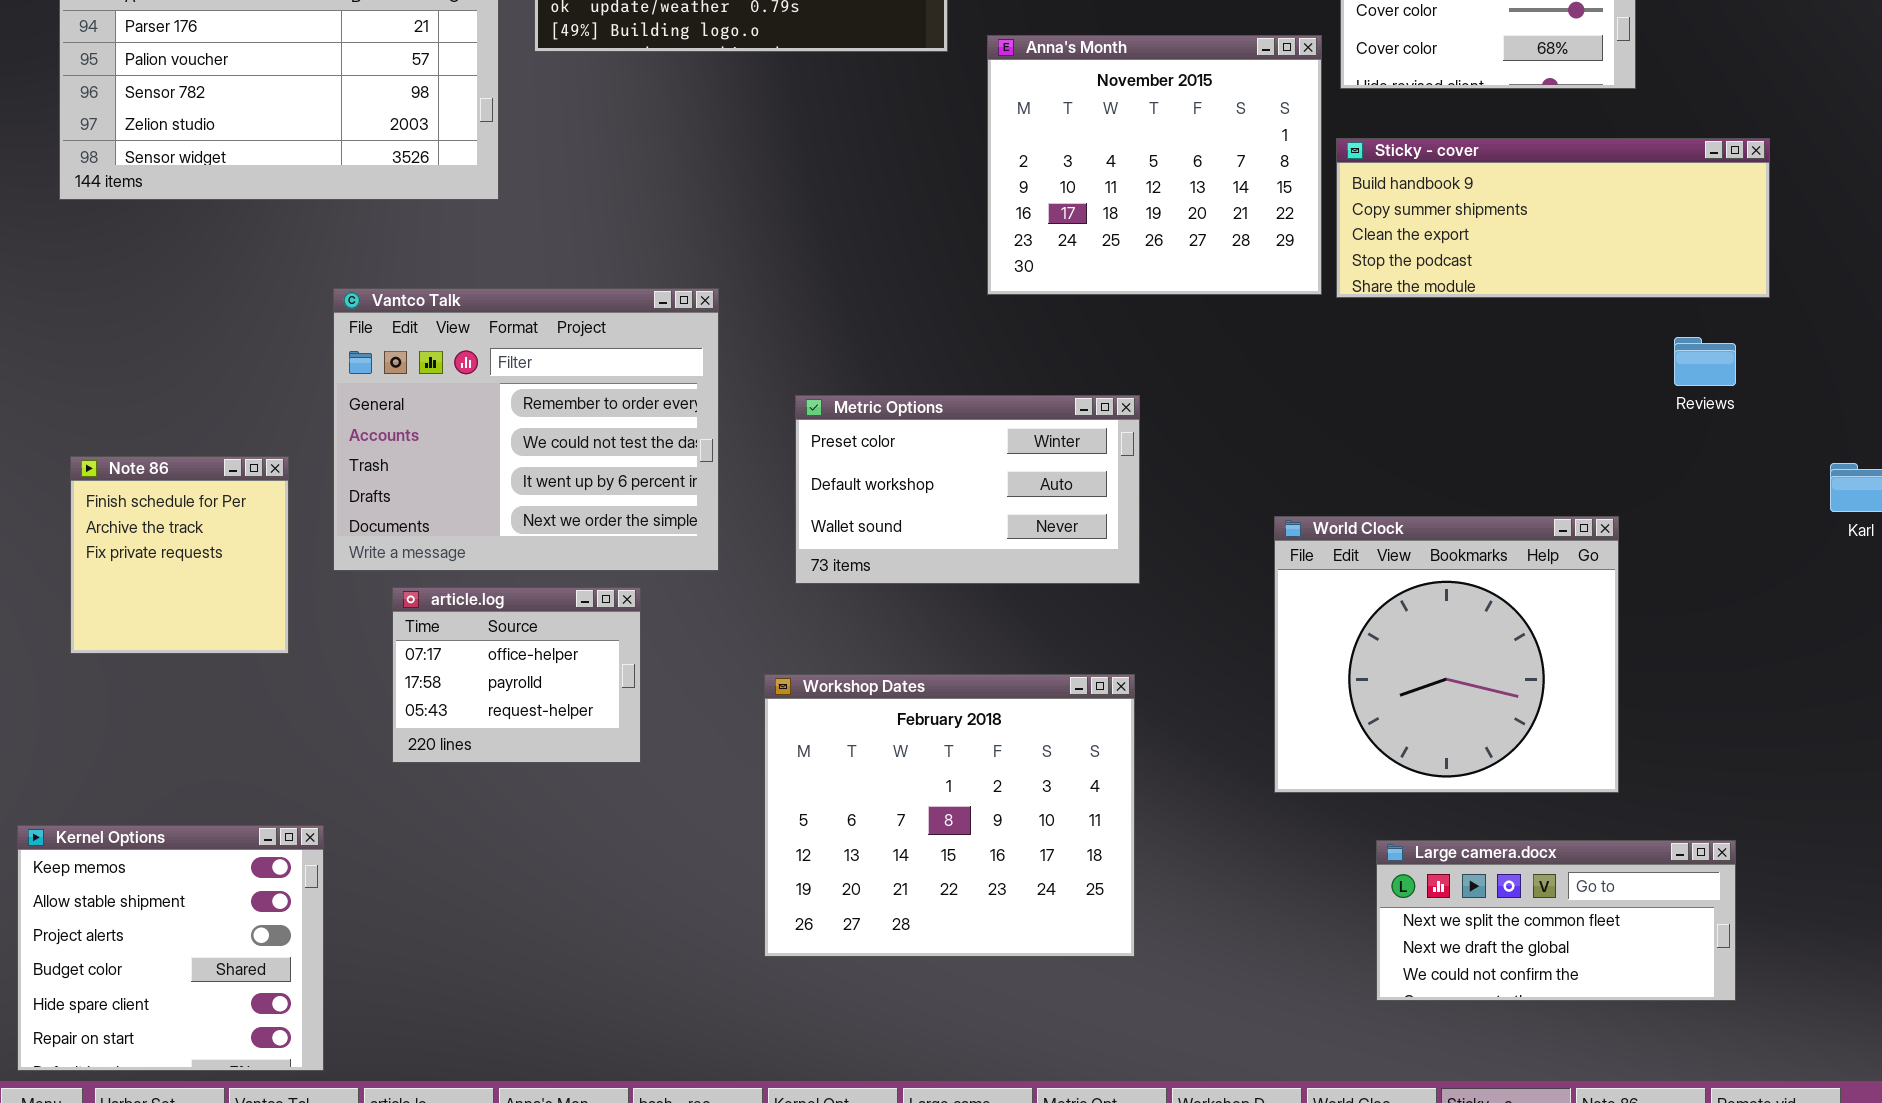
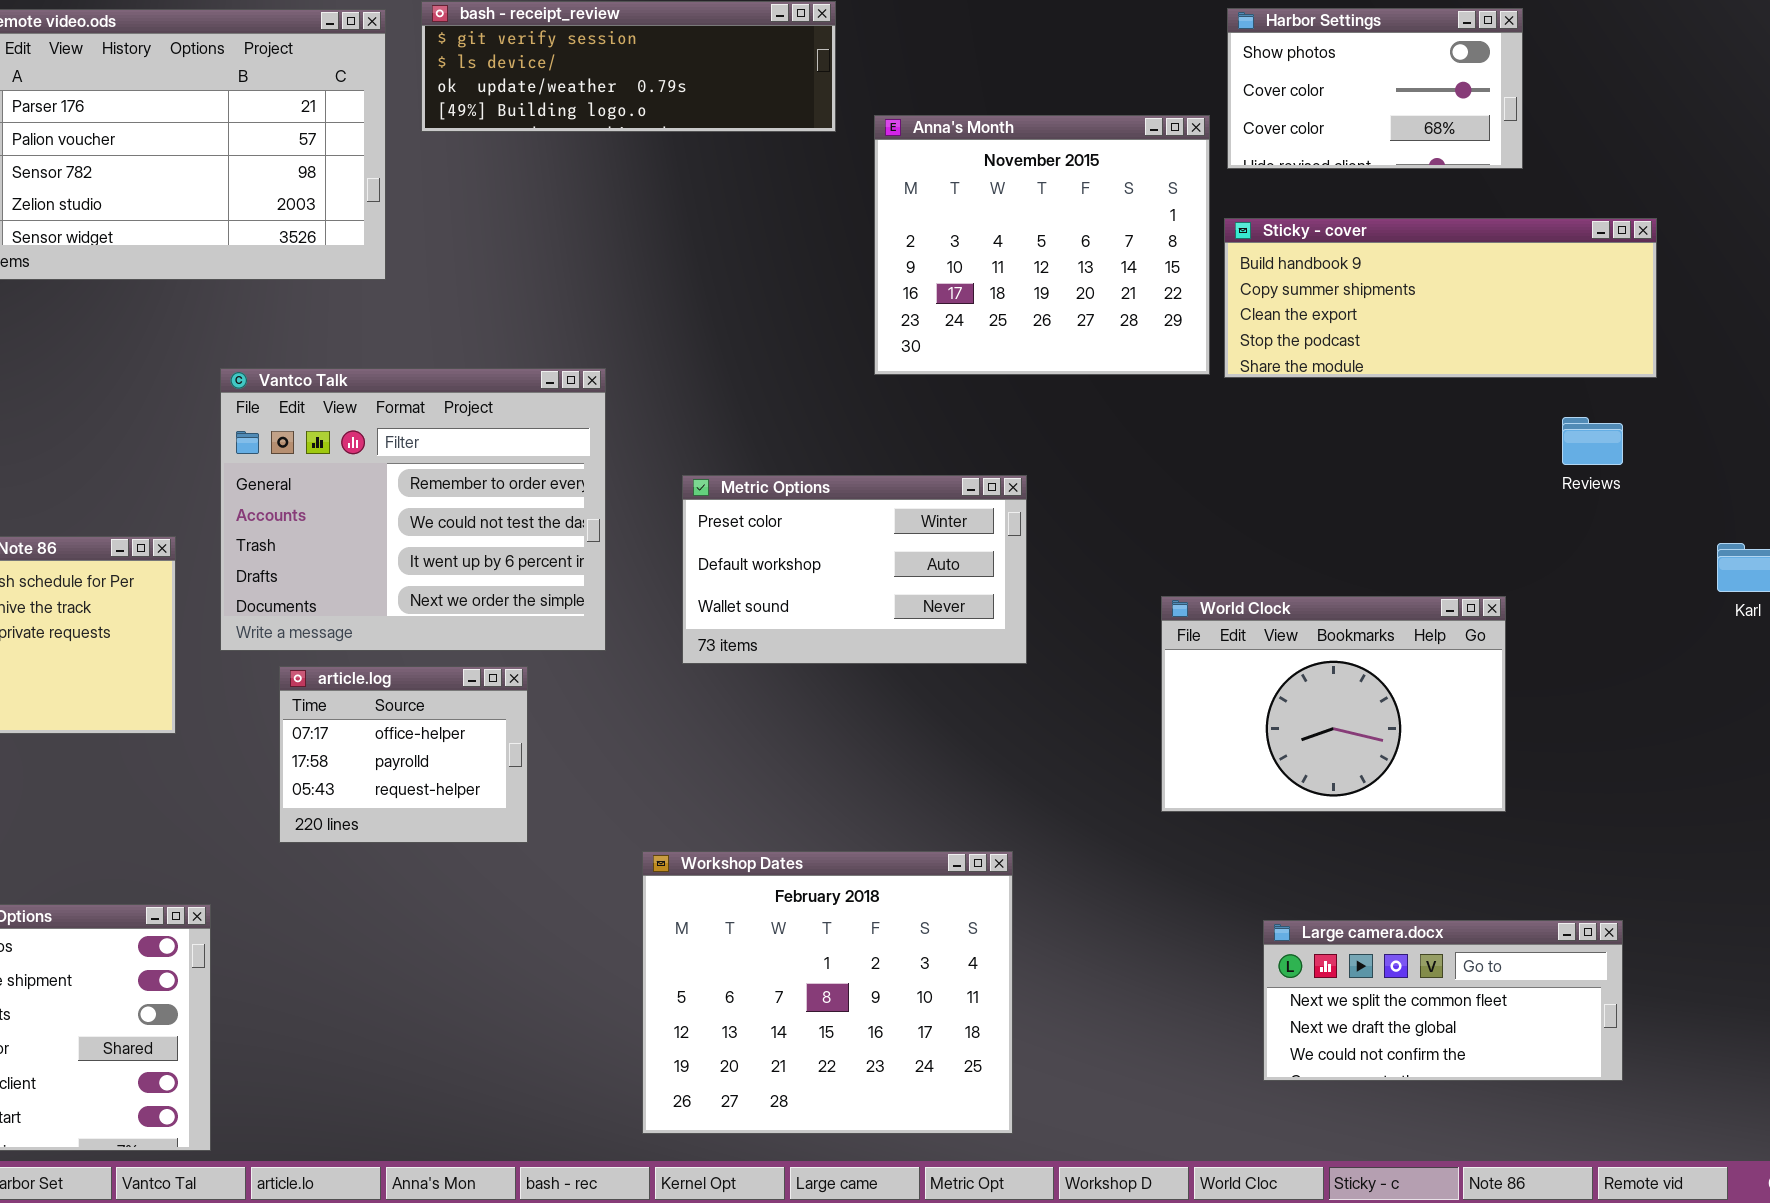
World Clock: [1274,516,1619,793] -> [1161,596,1506,812], resized
Workshop Dates: [764,674,1135,957] -> [642,851,1013,1134], moved

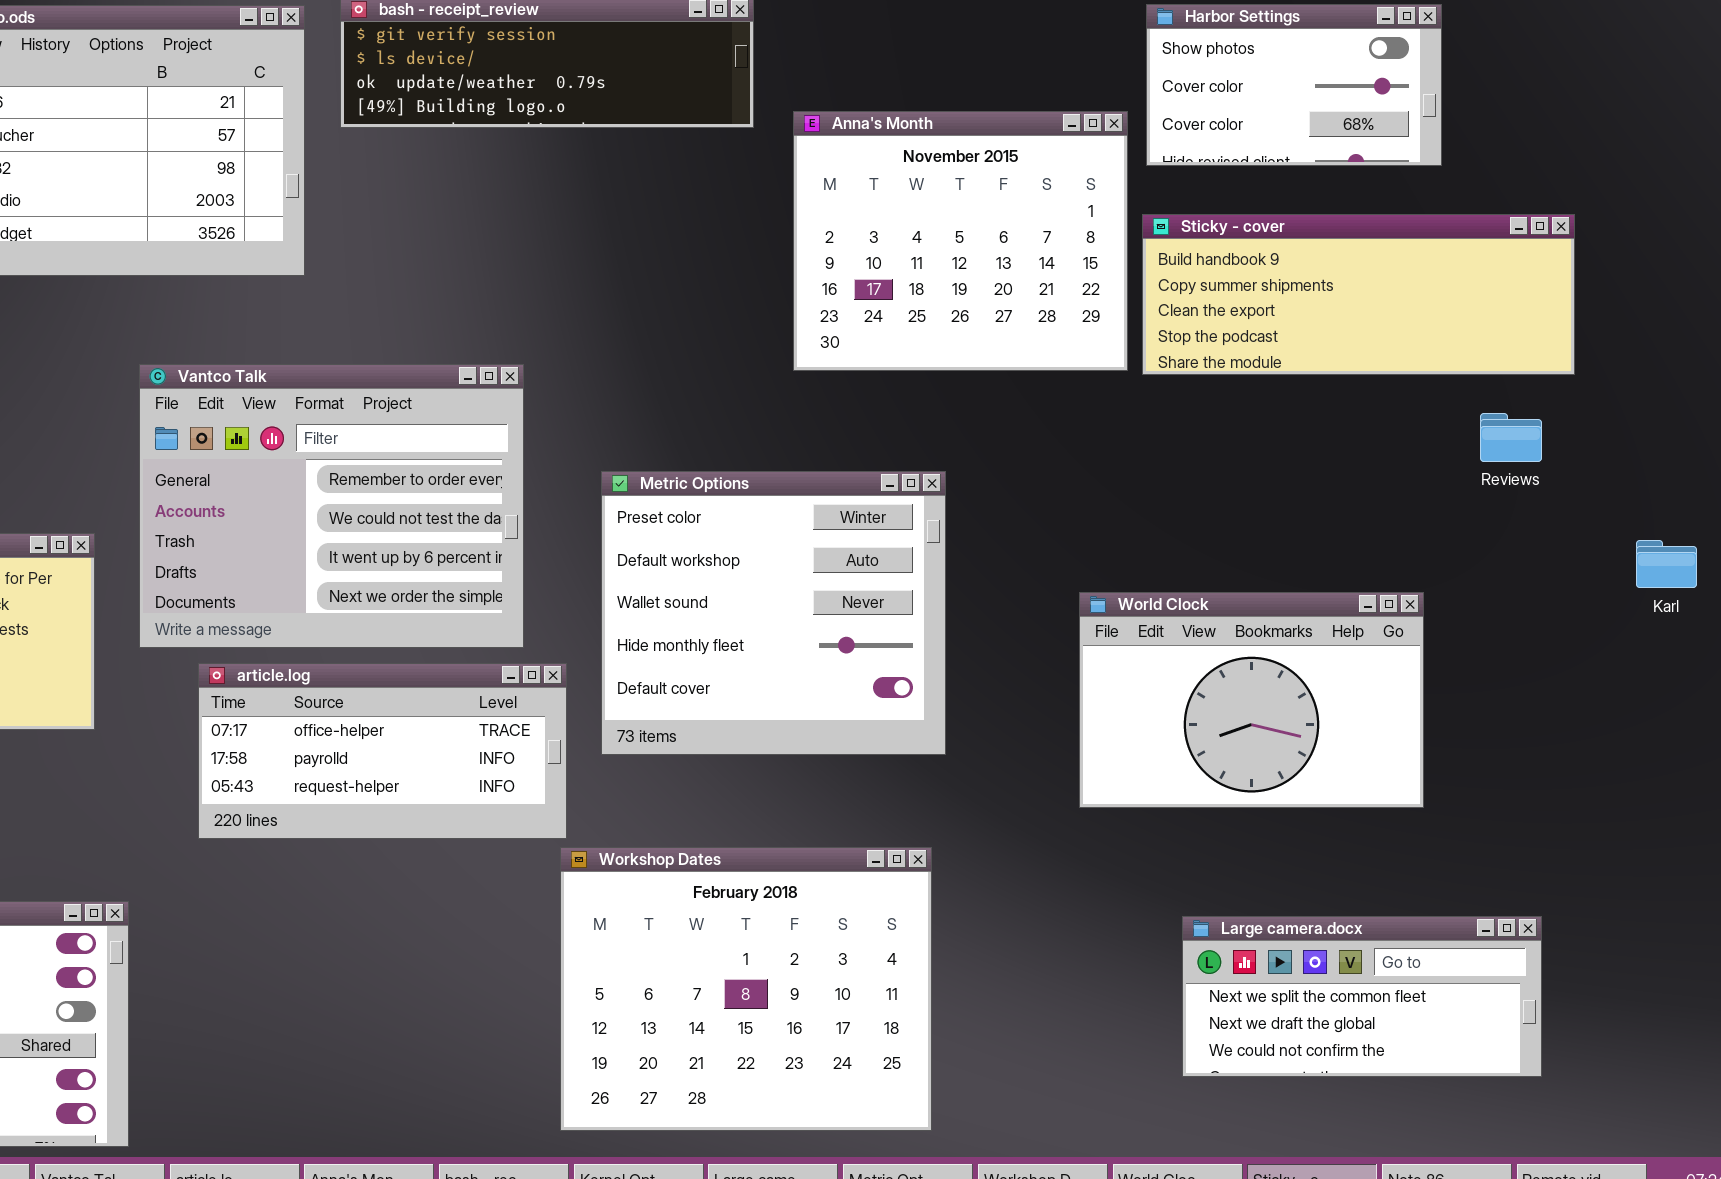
Metric Options: [682,475,1027,664] -> [601,471,946,755], resized
article.log: [279,666,528,843] -> [198,663,567,839], resized

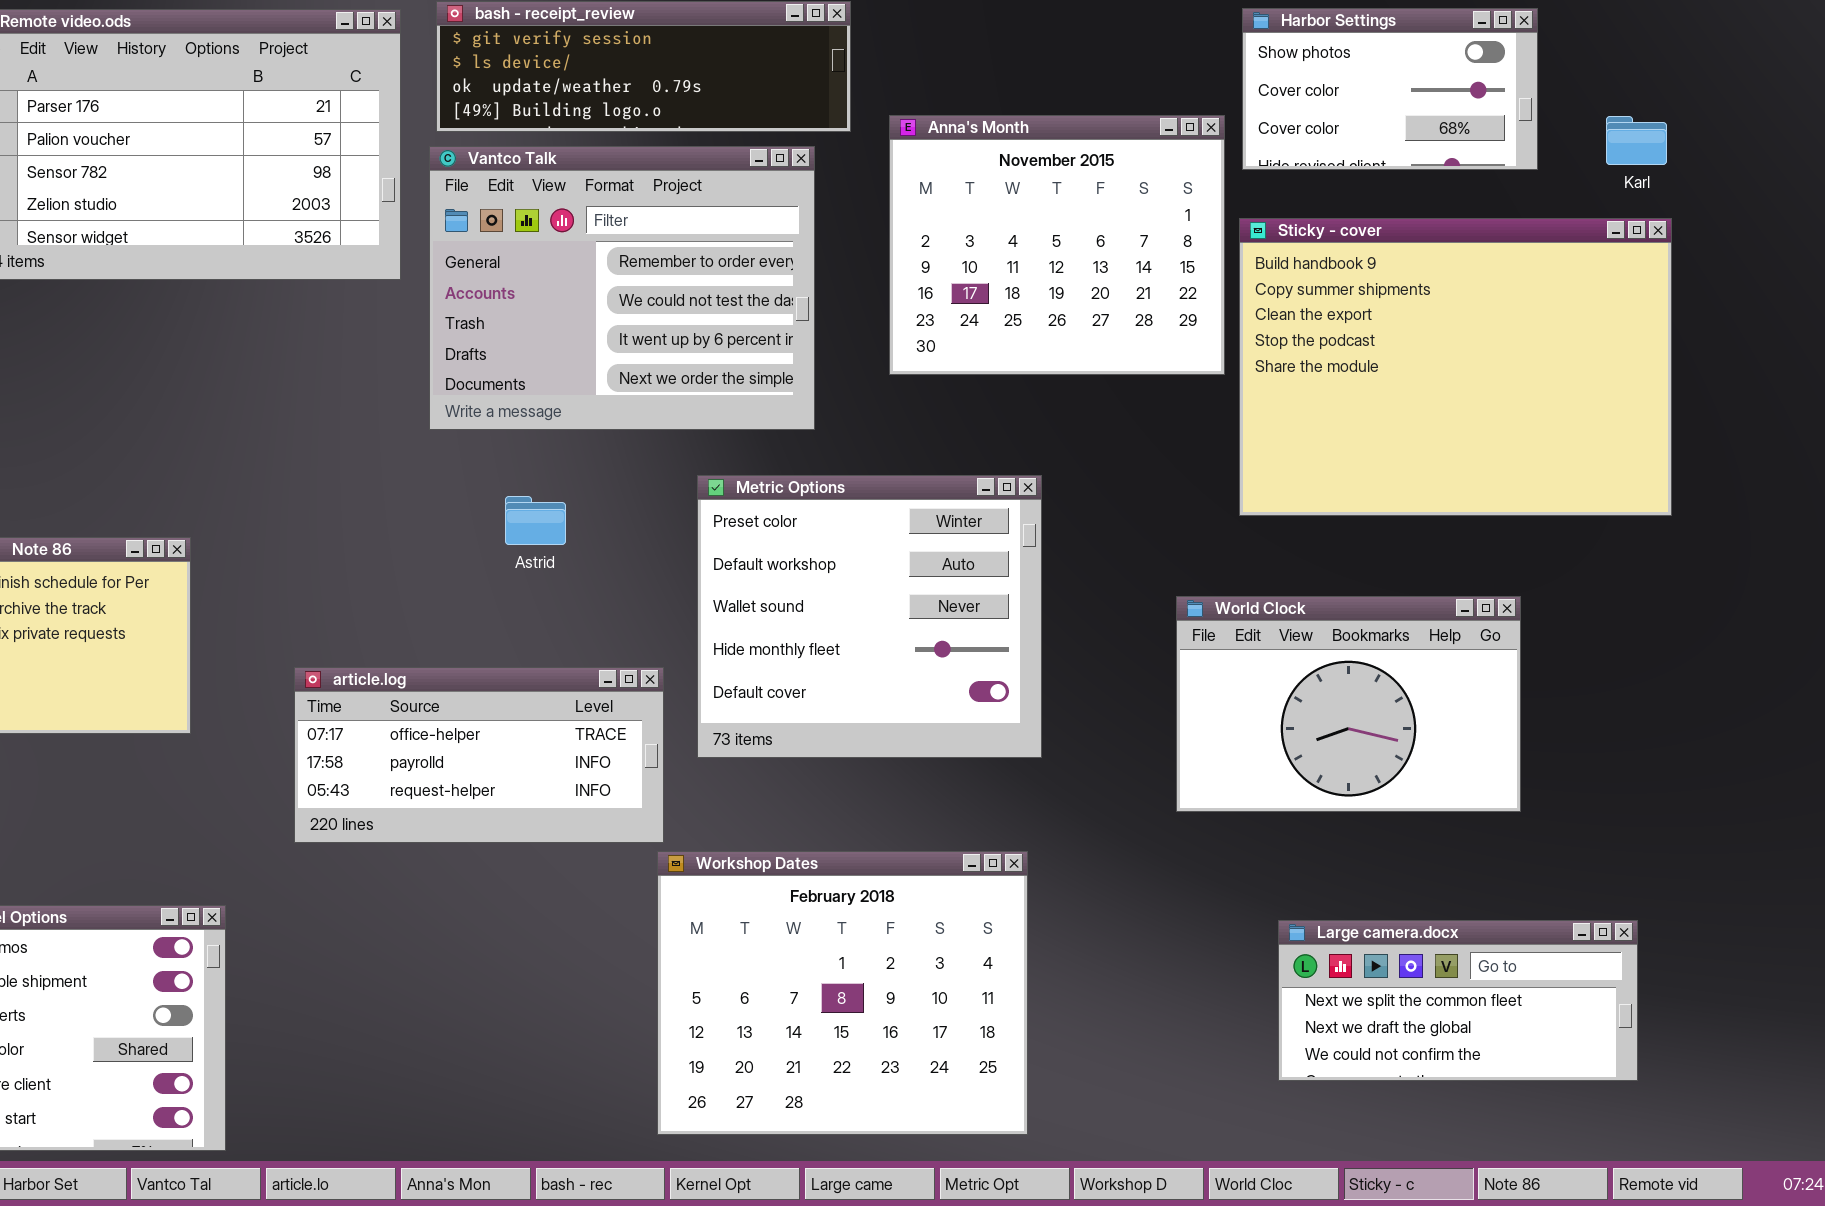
Sticky - cover: [1142,214,1575,375] -> [1239,218,1672,516], resized
Vantco Talk: [139,364,524,648] -> [429,146,815,430], moved
Karl: [1636,540,1697,588] -> [1606,116,1667,165], moved

